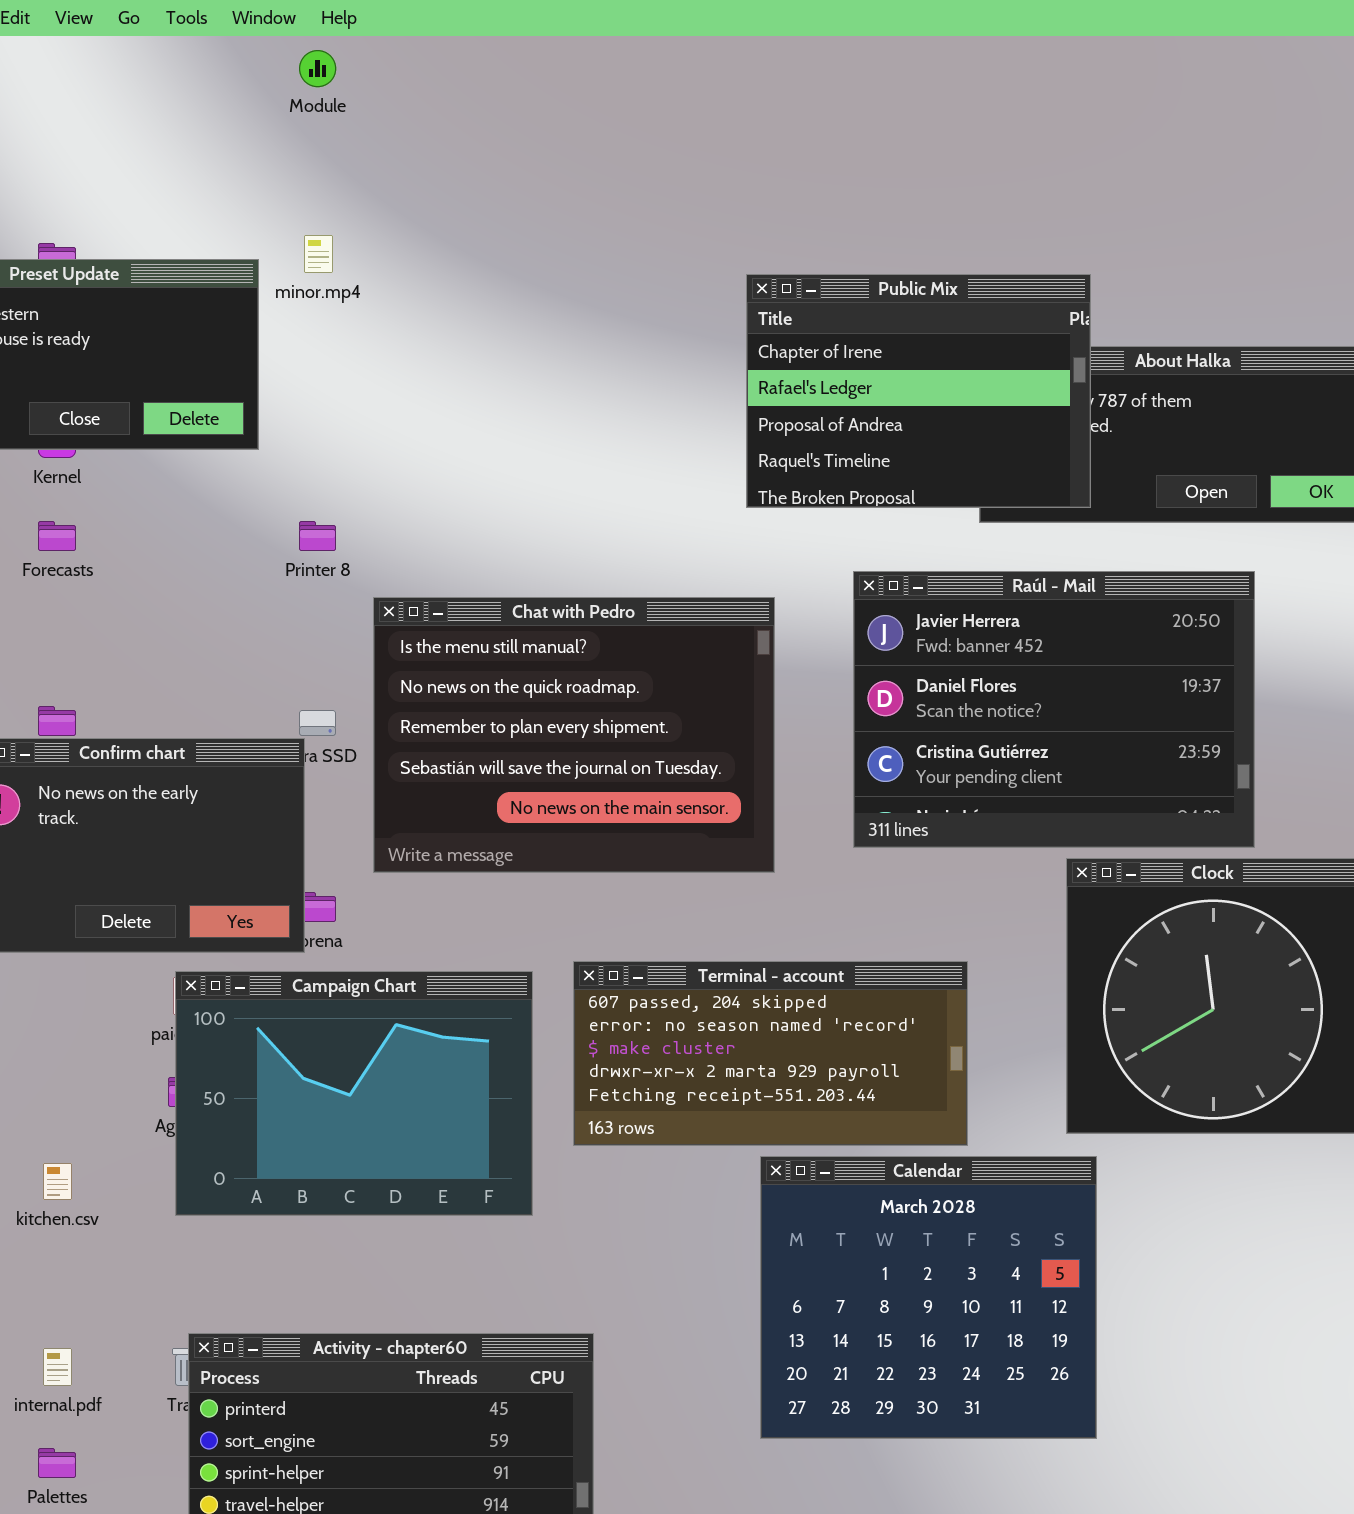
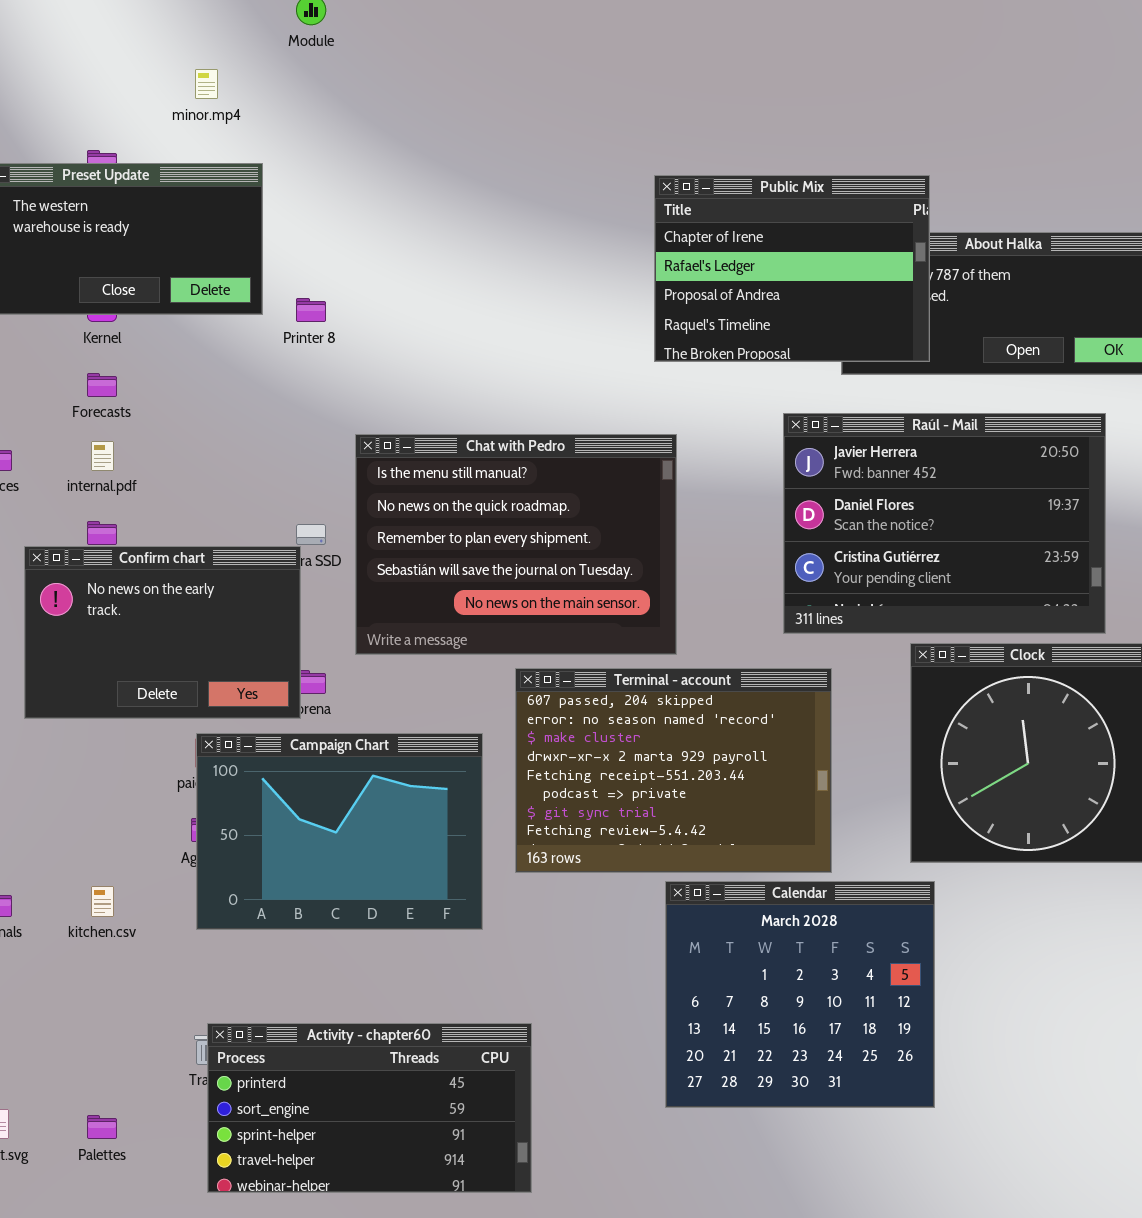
minor.mp4: [304,235,333,273] -> [195,69,218,99], moved
Printer 8: [299,521,336,551] -> [296,298,326,322], moved
Raúl - Mail: [853,571,1255,848] -> [783,413,1106,634], moved
Terminal - account: [573,961,968,1146] -> [515,668,832,873], resized
internal.pdf: [43,1348,72,1386] -> [91,441,114,471], moved

